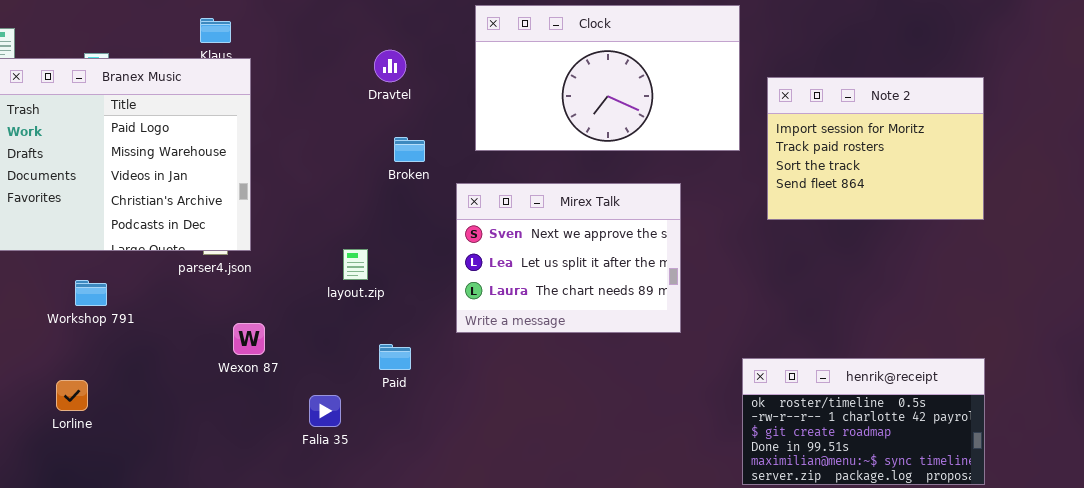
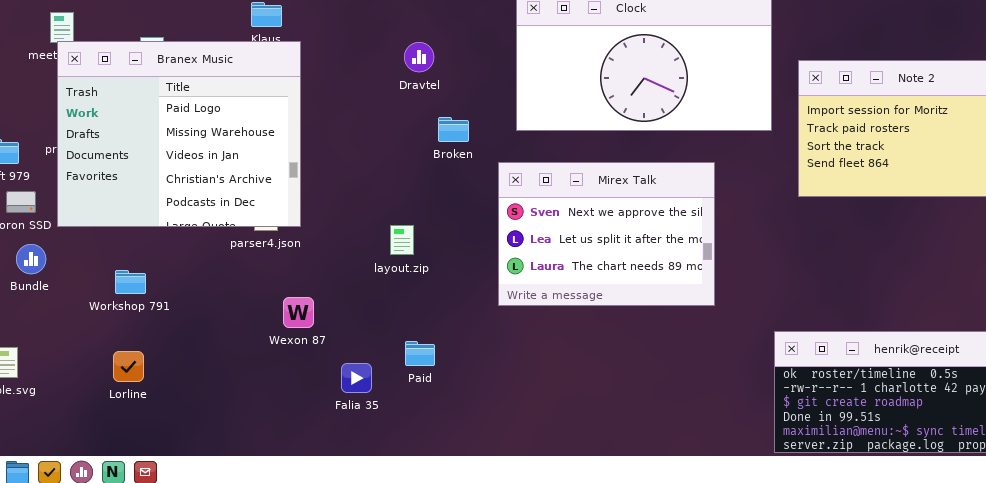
Dravtel: [374,50,406,82] -> [404,42,434,72], moved
Workshop 791: [75,280,107,306] -> [115,270,146,294], moved
Paid: [379,344,411,370] -> [405,341,435,366], moved
Falia 35: [309,395,341,427] -> [341,363,372,393], moved

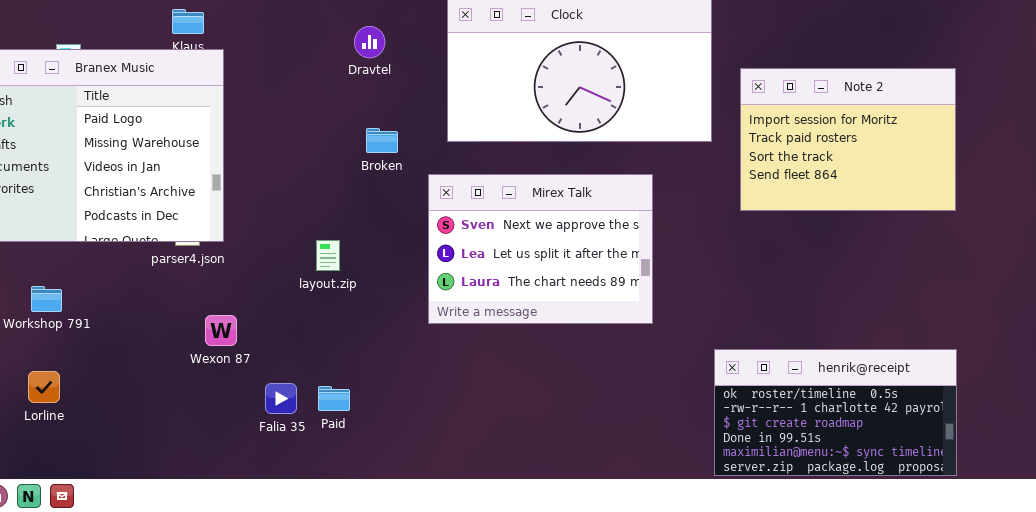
Dravtel: [404,42,434,72] -> [354,26,385,58], moved
Paid: [405,341,435,366] -> [318,386,350,411], moved

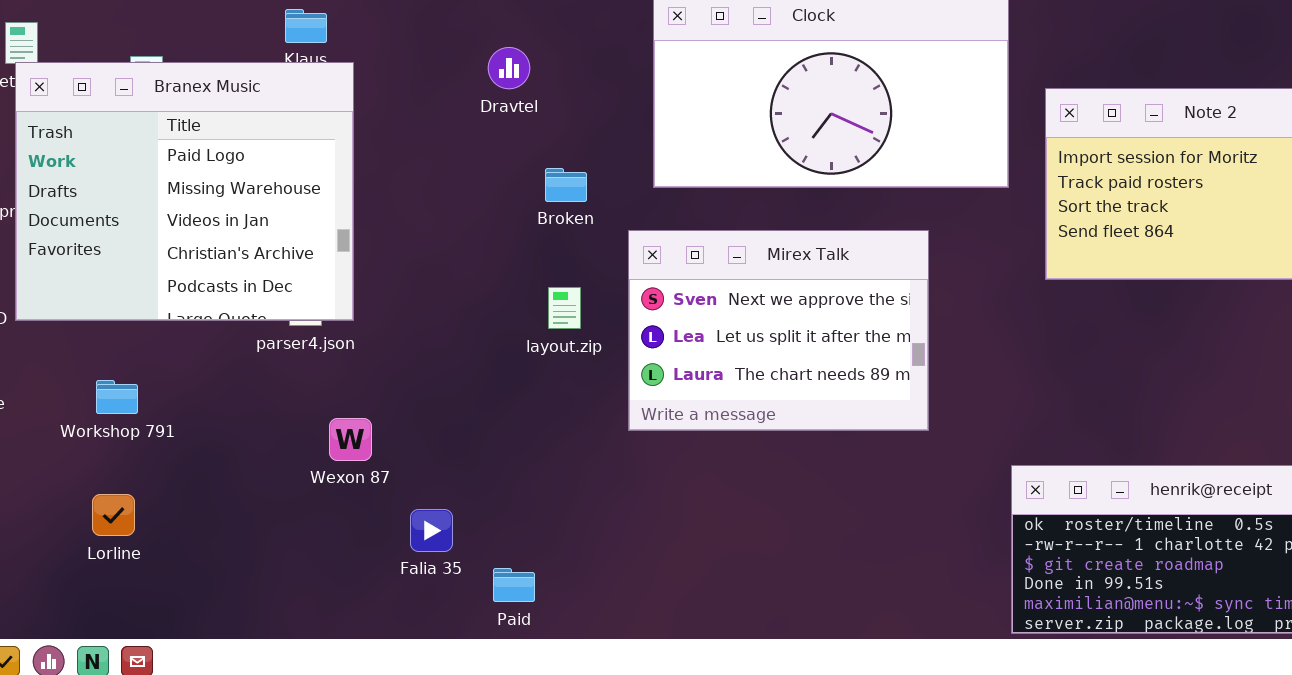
Dravtel: [354,26,385,58] -> [488,47,530,89], moved
layout.zip: [316,240,340,271] -> [548,287,581,329], moved
Paid: [318,386,350,411] -> [493,568,535,602], moved

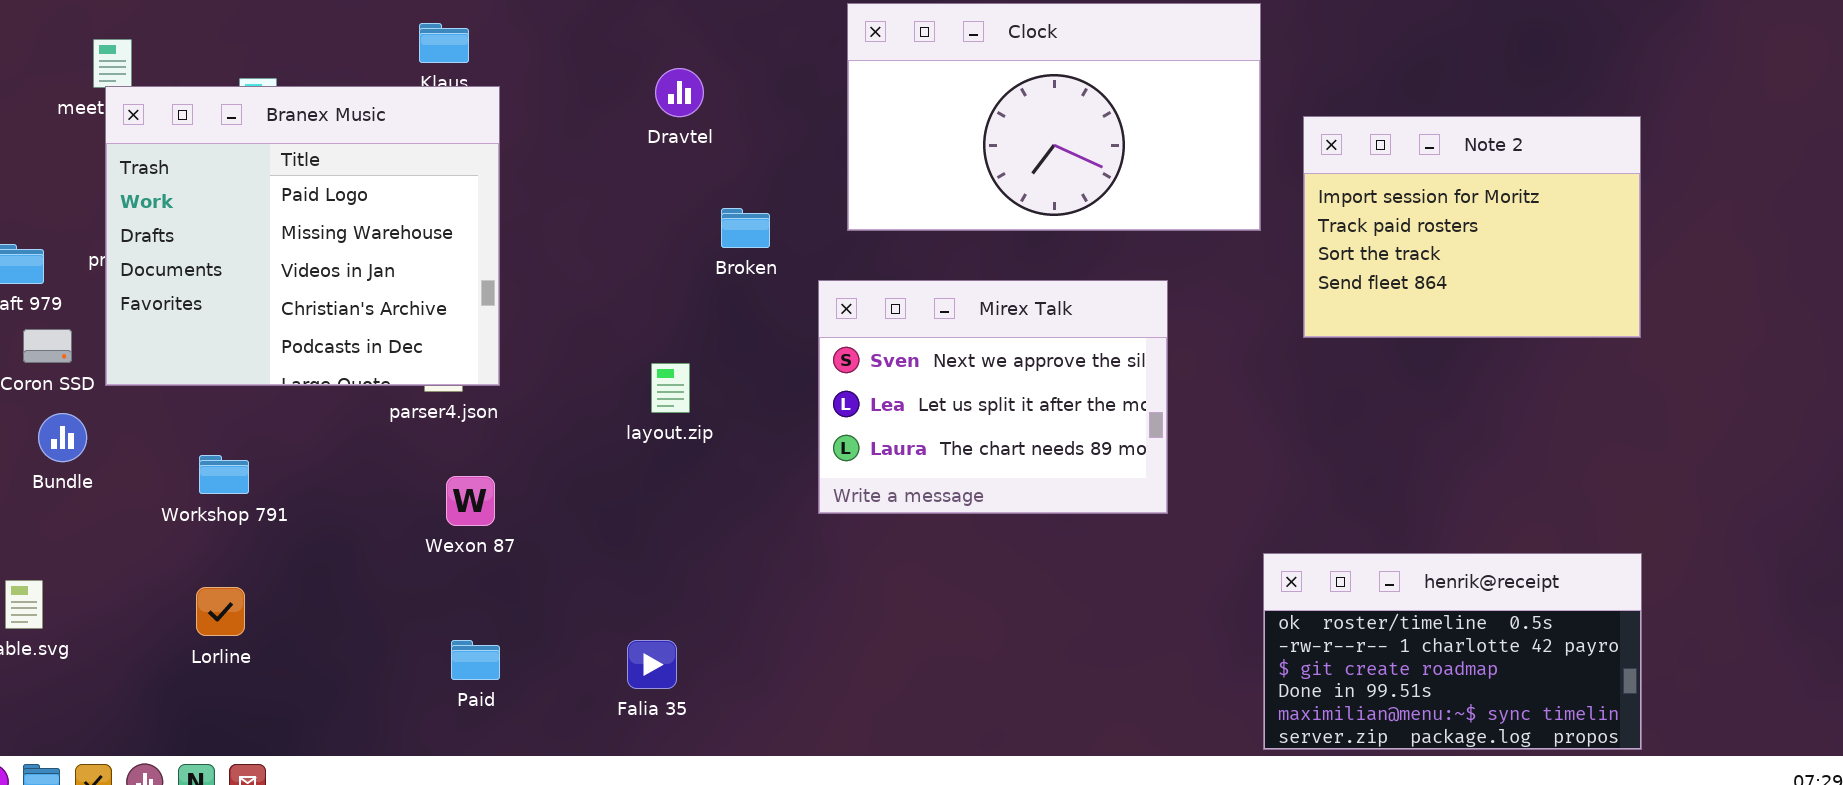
layout.zip: [548,287,581,329] -> [651,363,690,413], moved
Wexon 87: [329,418,372,461] -> [446,476,495,526], moved
Falia 35: [410,509,453,552] -> [627,640,677,689], moved
Paid: [493,568,535,602] -> [451,640,500,680], moved

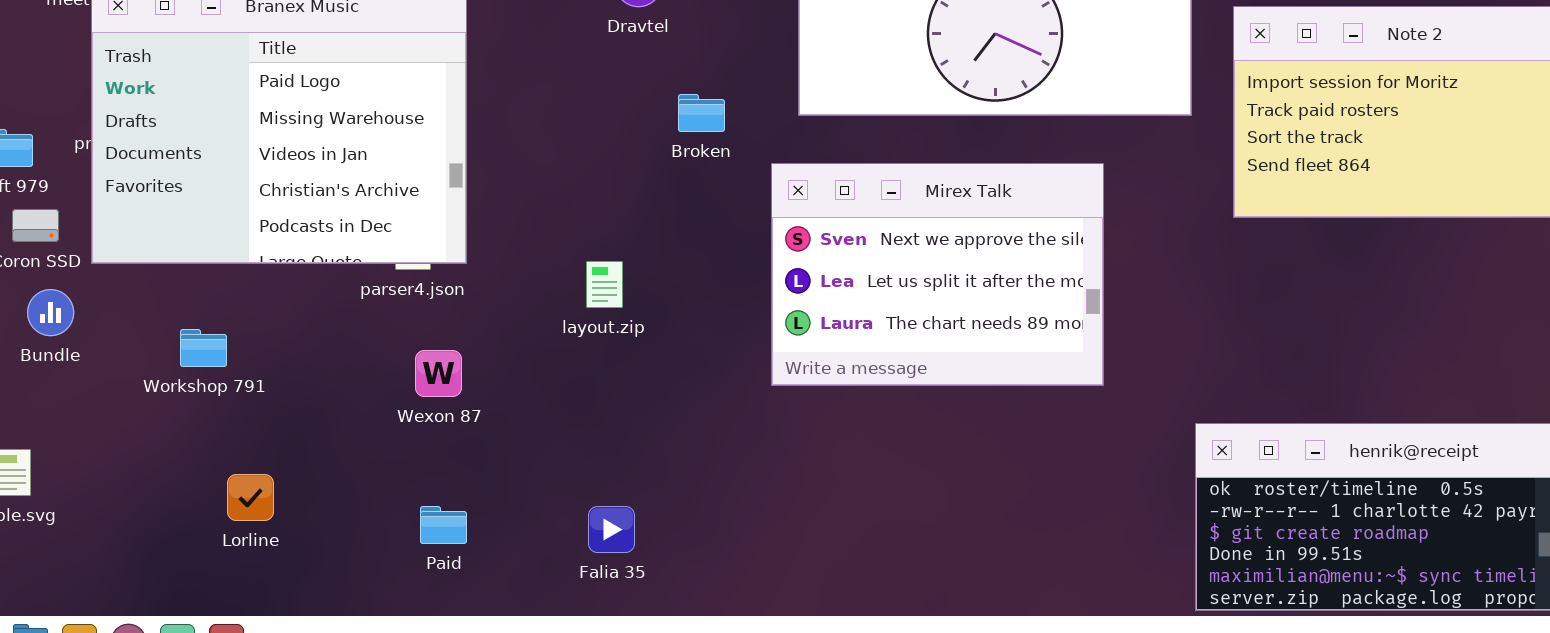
layout.zip: [651,363,690,413] -> [586,261,623,308], moved
Lorline: [196,587,245,636] -> [227,474,274,521], moved

